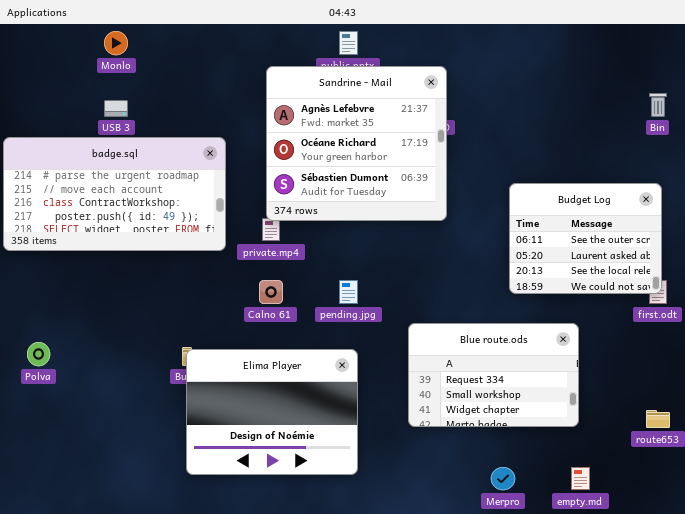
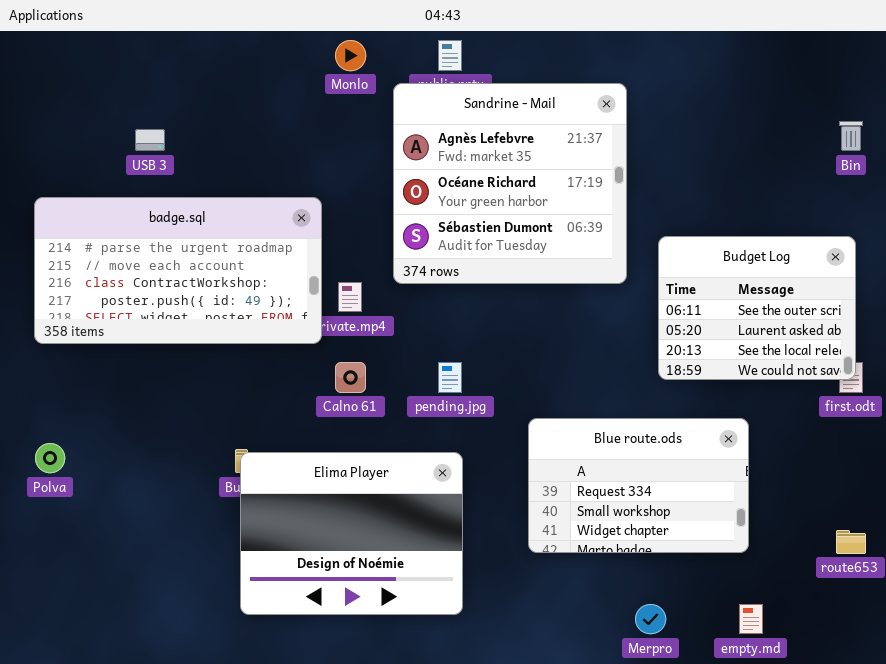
Monlo: [104,31,128,55] -> [335,40,366,71], moved
Sandrine - Mail: [266,66,447,221] -> [393,83,627,284], moved
badge.sql: [3,137,226,251] -> [34,197,322,344], moved

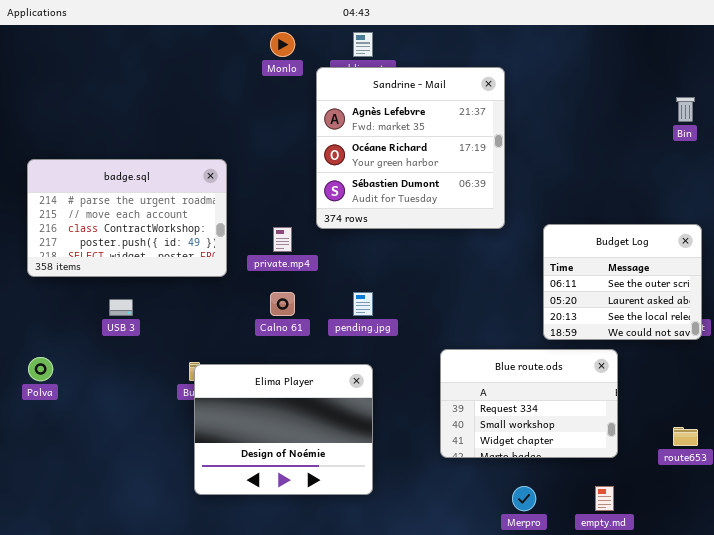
USB 3: [135,129,165,151] -> [109,299,133,316], moved
badge.sql: [34,197,322,344] -> [27,159,227,277], resized
Budget Log: [658,236,856,380] -> [543,224,702,340], moved
Blue route.ods: [528,418,749,553] -> [440,349,618,458], moved

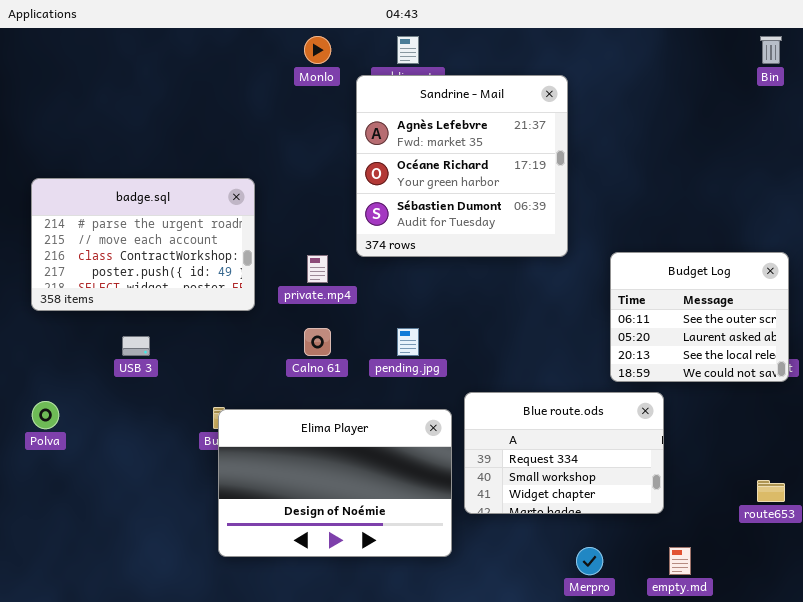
Bin: [676,97,695,122] -> [760,36,782,64], moved
Blue route.ods: [440,349,618,458] -> [464,392,664,514], moved
Elima Player: [194,364,373,495] -> [218,409,452,557], resized

